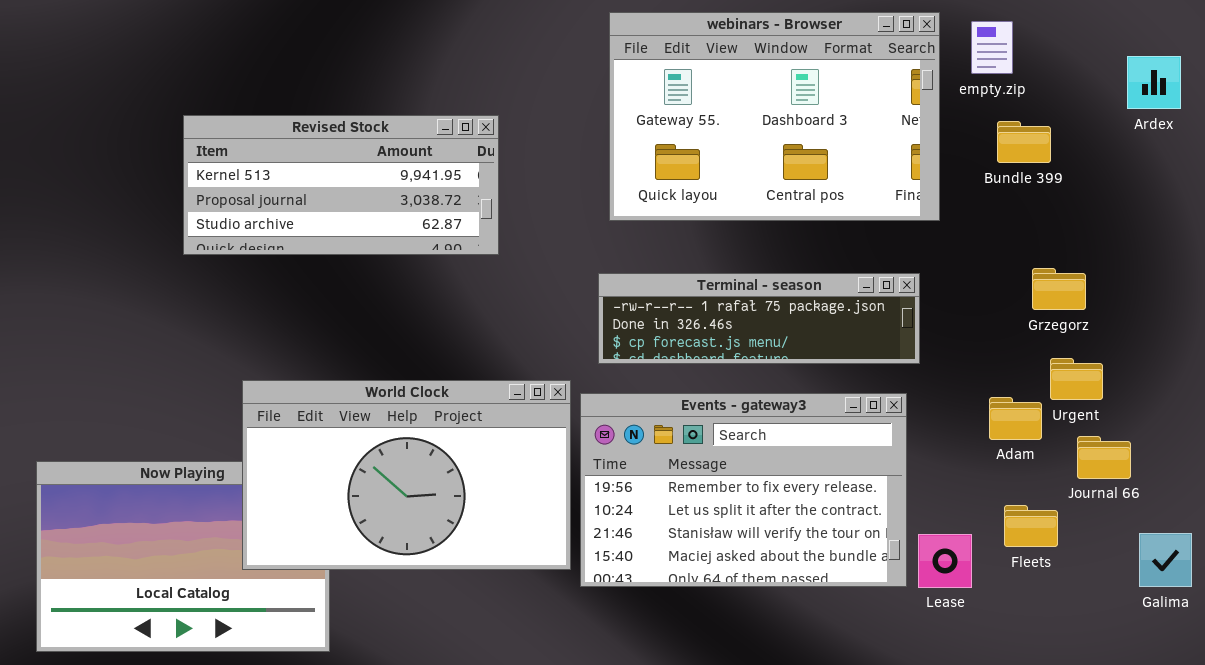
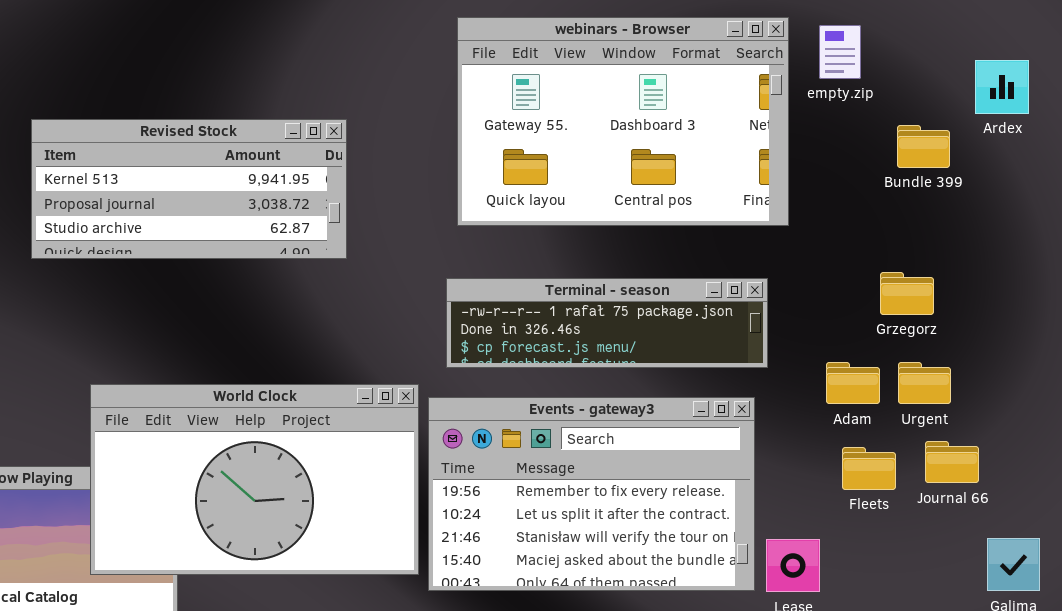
Bundle 399: [997,121,1051,163] -> [897,125,950,168], moved
Adam: [989,397,1042,440] -> [826,362,880,404], moved
Fleets: [1004,505,1058,547] -> [842,447,896,490], moved

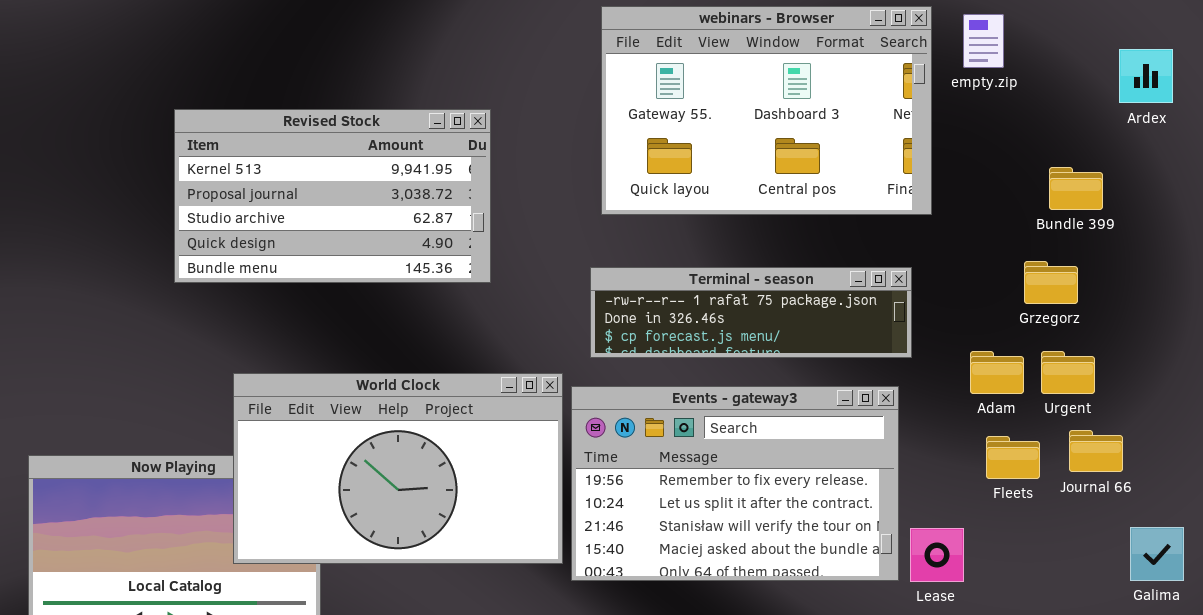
Revised Stock: [31,119,347,259] -> [174,109,491,283], resized
Bundle 399: [897,125,950,168] -> [1049,167,1103,210], moved

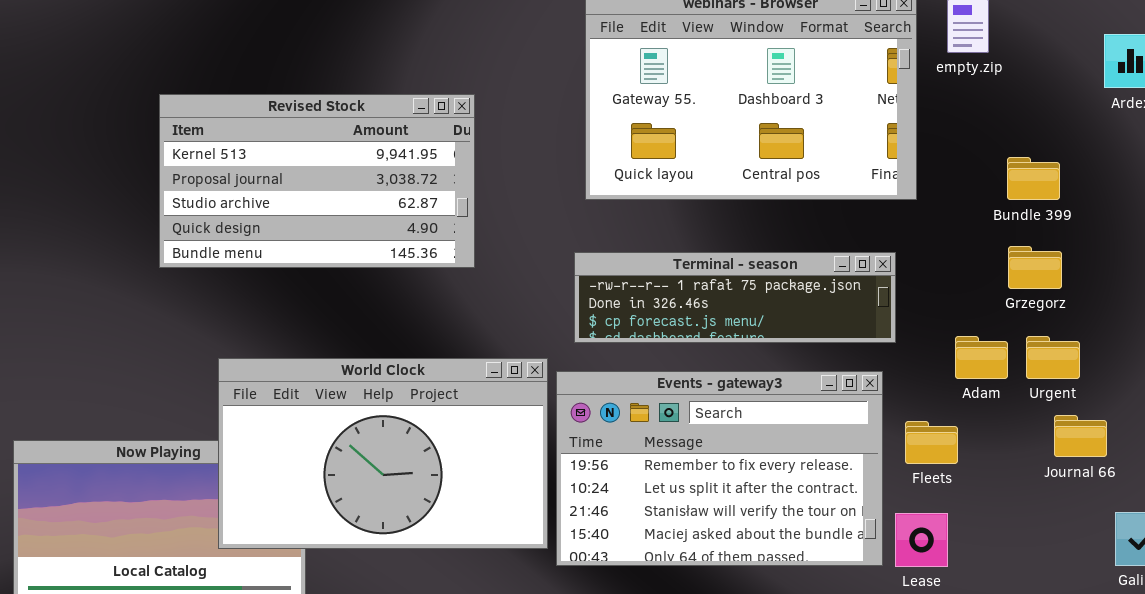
Bundle 399: [1049,167,1103,210] -> [1007,157,1060,200], moved
Fleets: [986,436,1040,479] -> [905,421,958,464], moved

